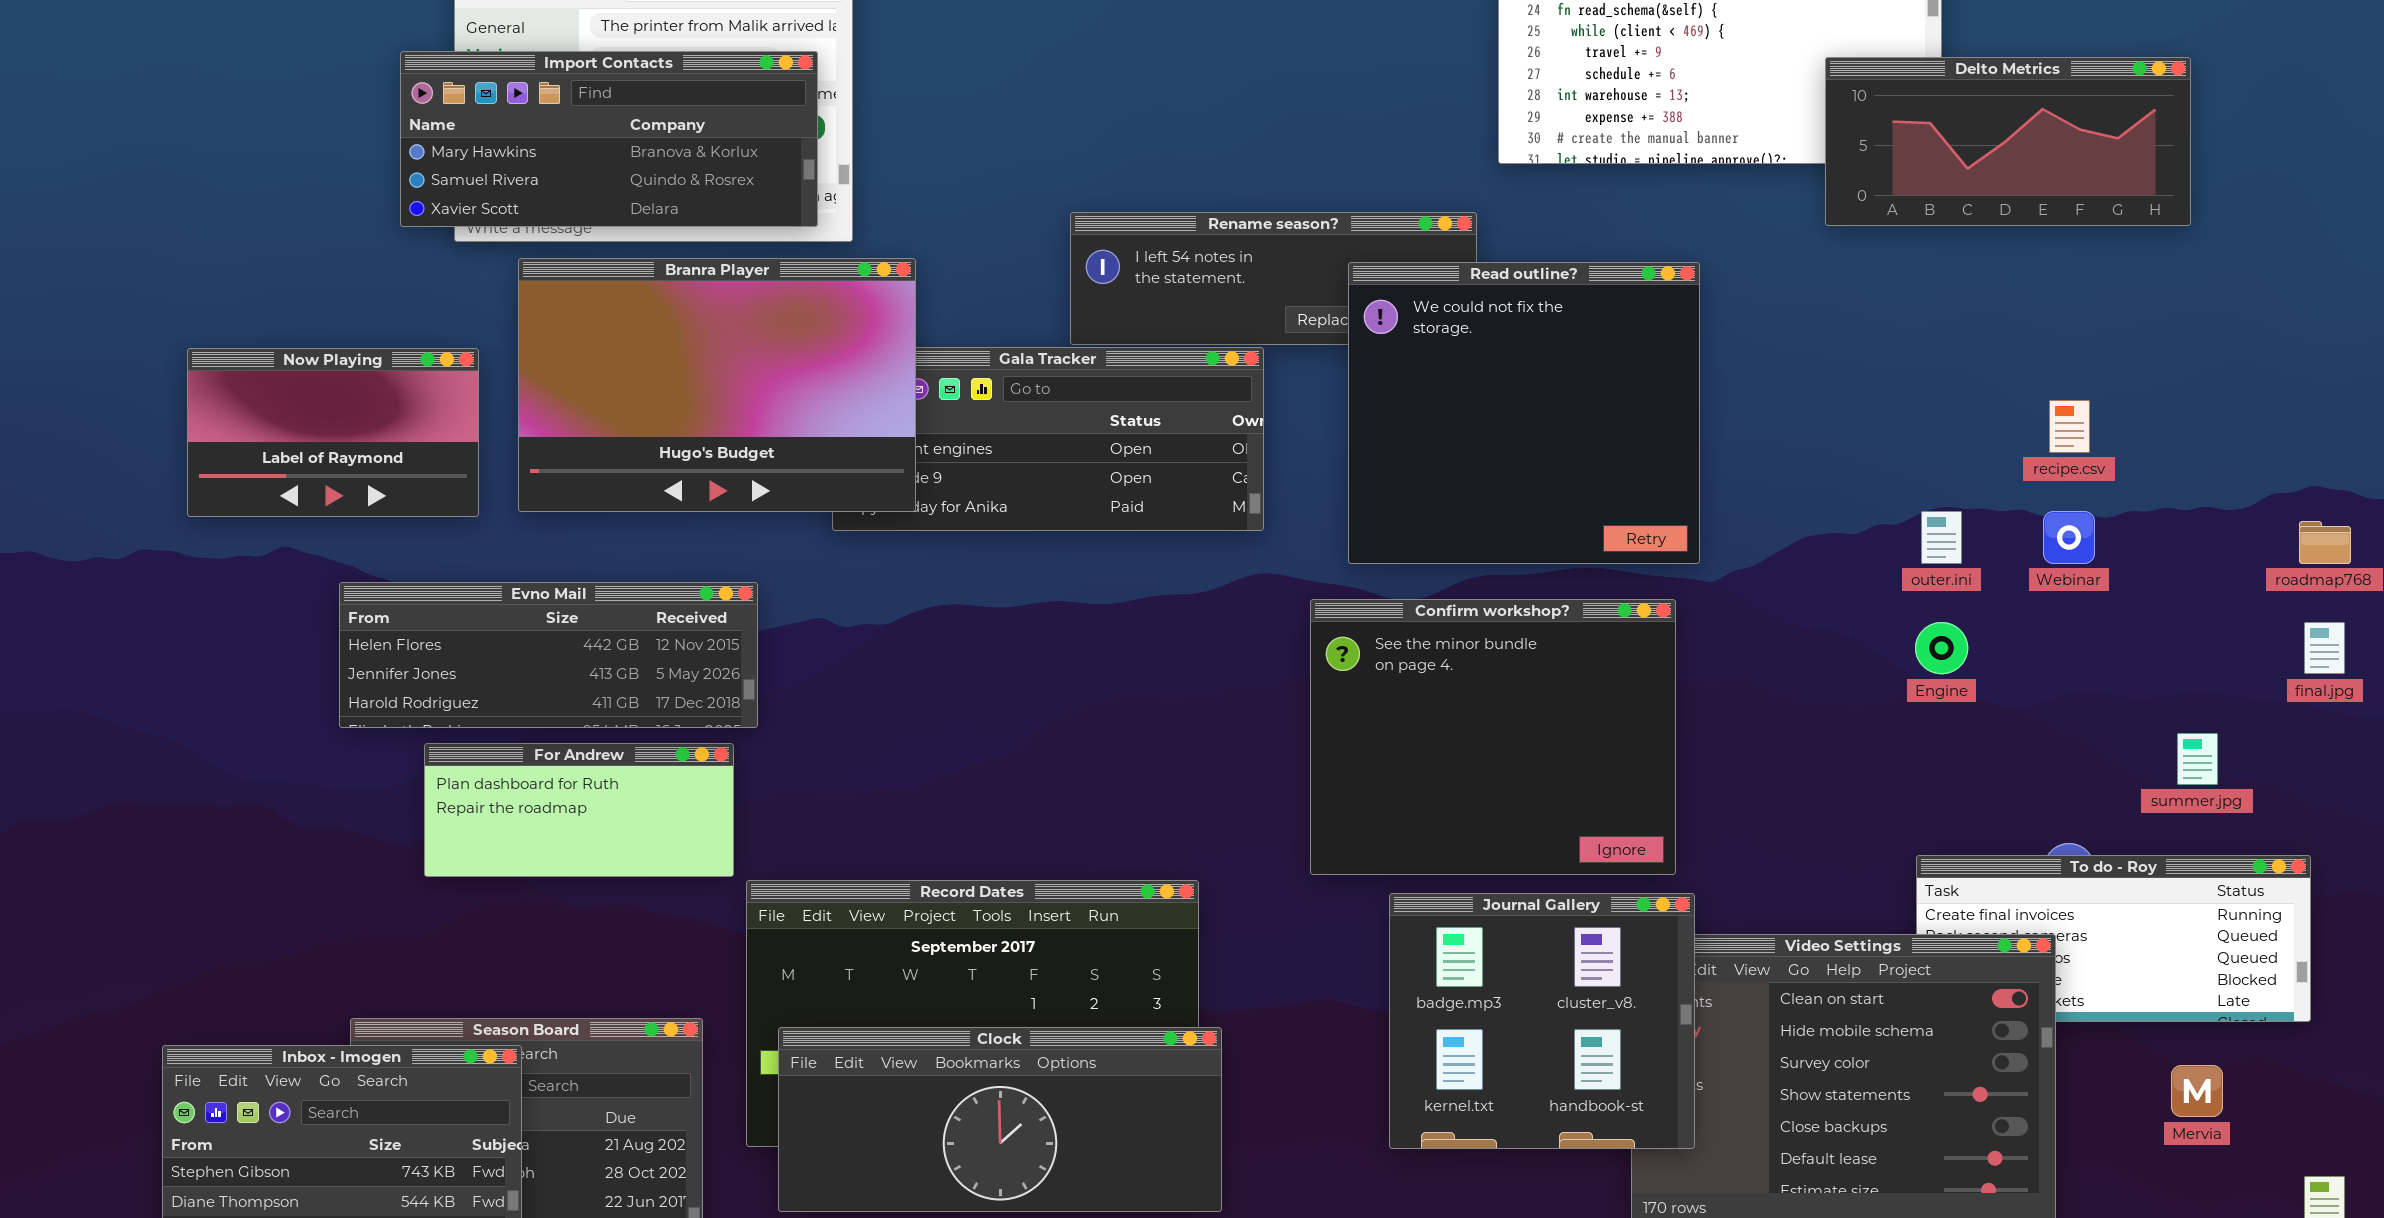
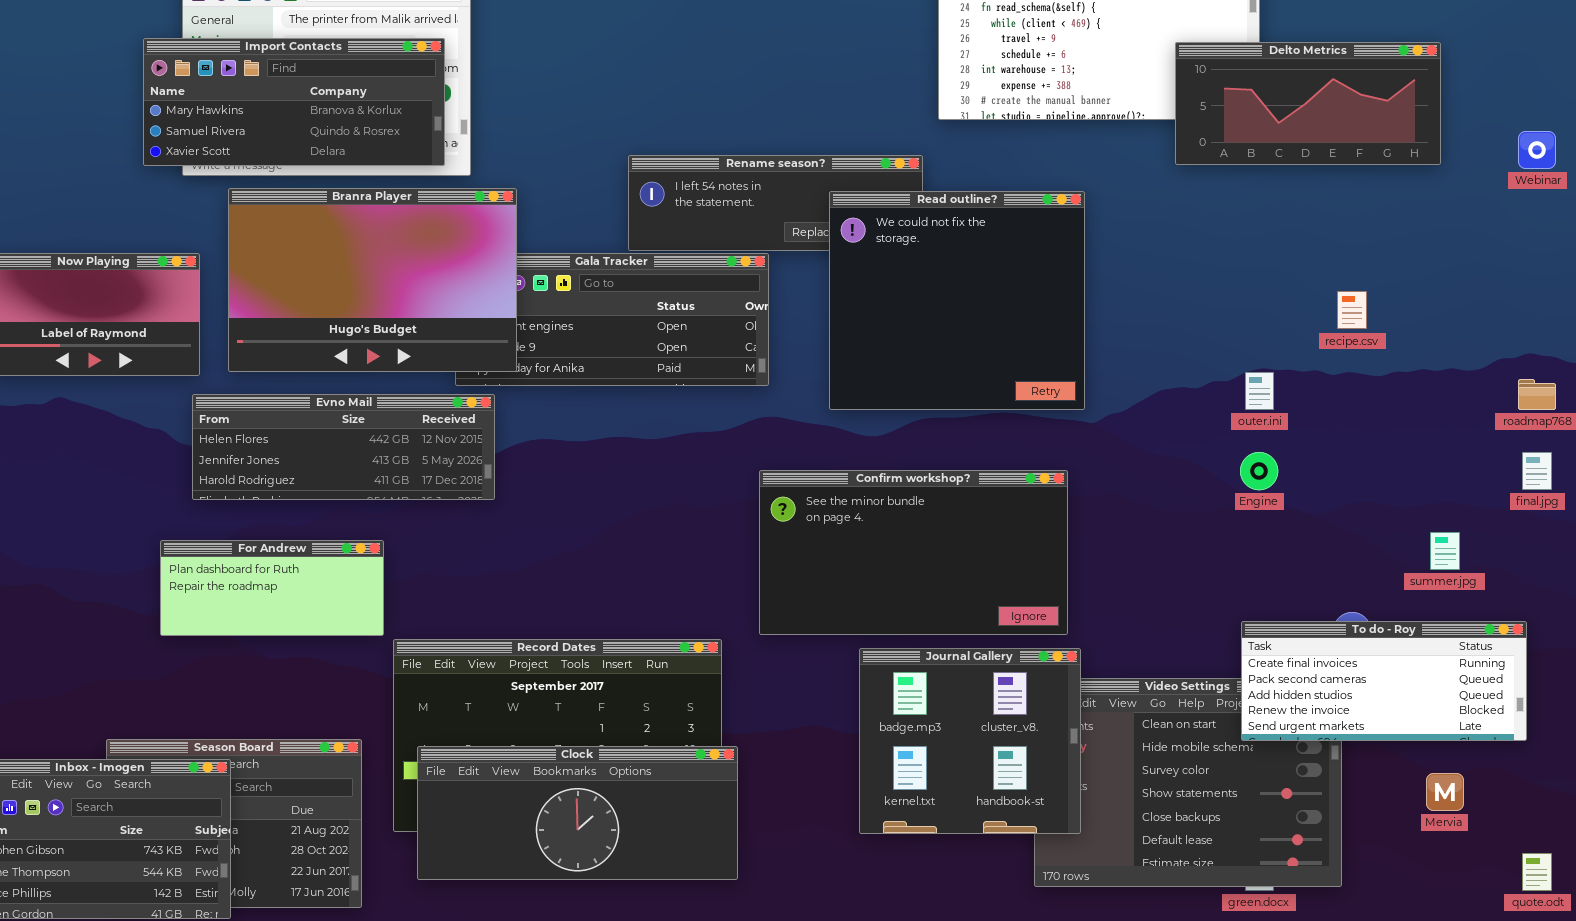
Webinar: [2043,511,2095,564] -> [1518,131,1556,169], moved
Evno Mail: [339,582,758,728] -> [192,394,495,500], moved
Confirm workshop?: [1310,599,1676,875] -> [759,470,1068,635], resized
To do - Roy: [1916,855,2311,1022] -> [1241,621,1527,741], raised

